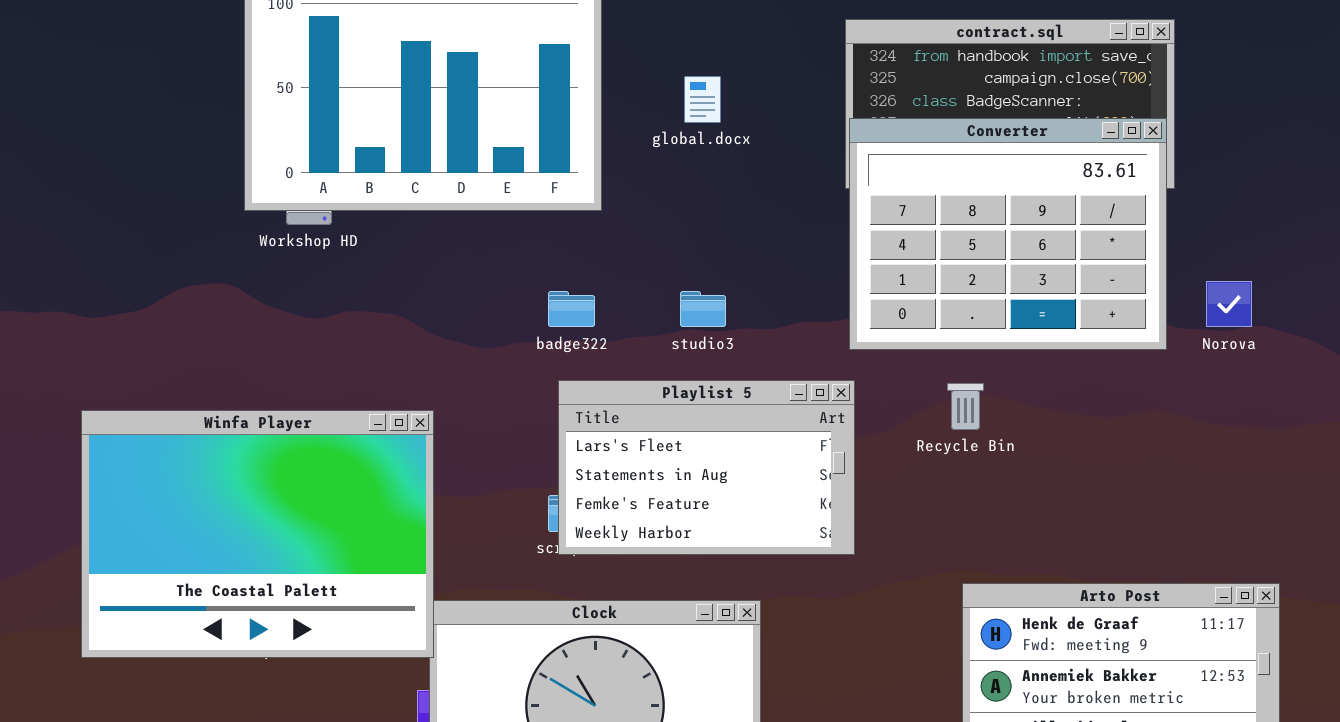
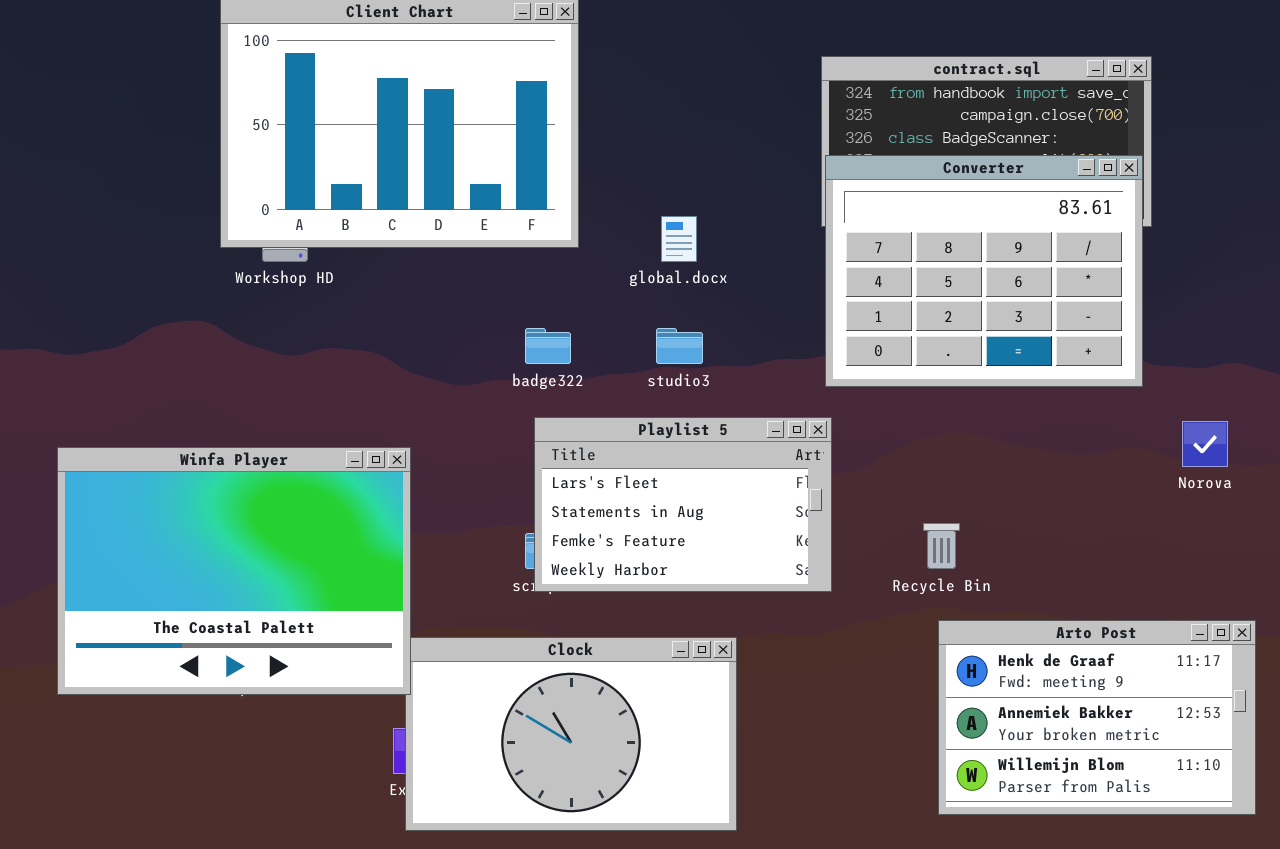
global.docx: [684,76,721,123] -> [661,216,697,262], moved
Norova: [1206,281,1252,327] -> [1182,421,1228,467], moved
Recycle Bin: [947,383,984,430] -> [923,523,960,569], moved

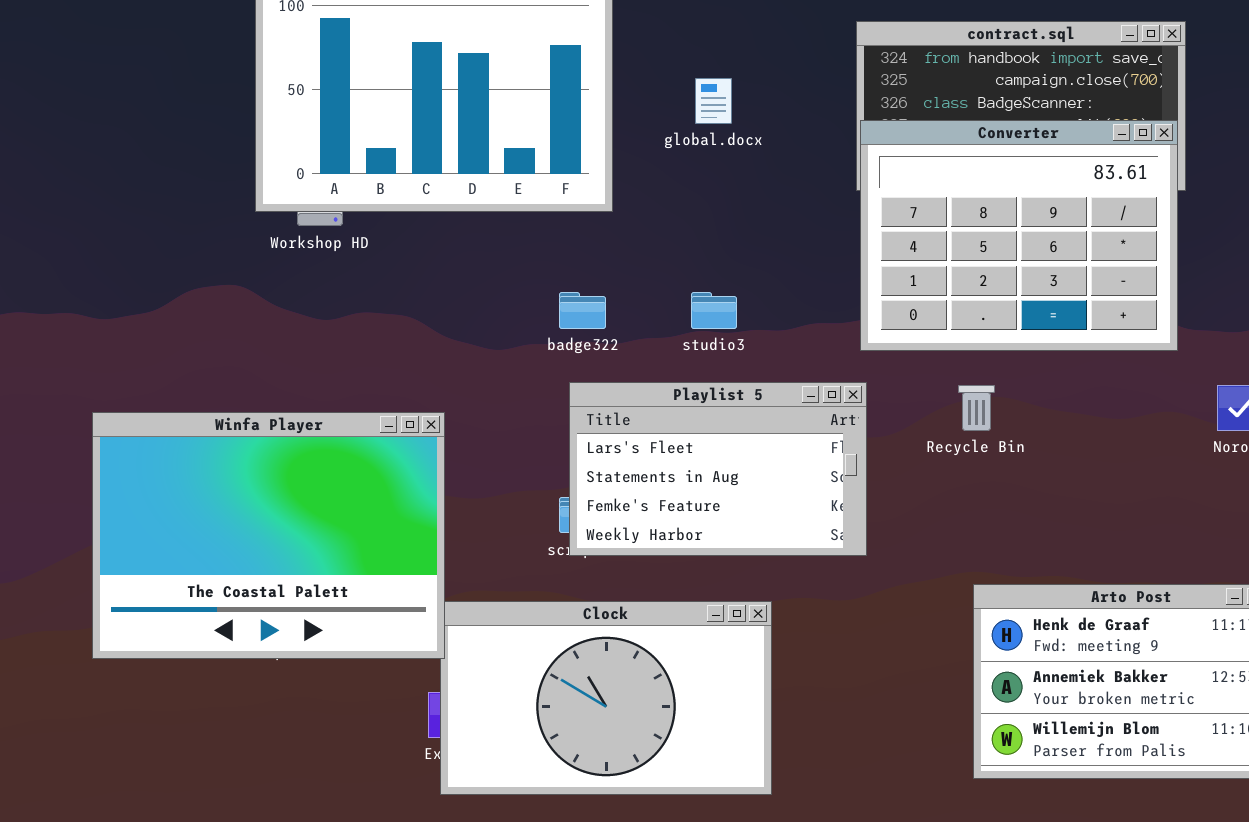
global.docx: [661,216,697,262] -> [695,78,732,124], moved
Recycle Bin: [923,523,960,569] -> [958,385,995,431], moved

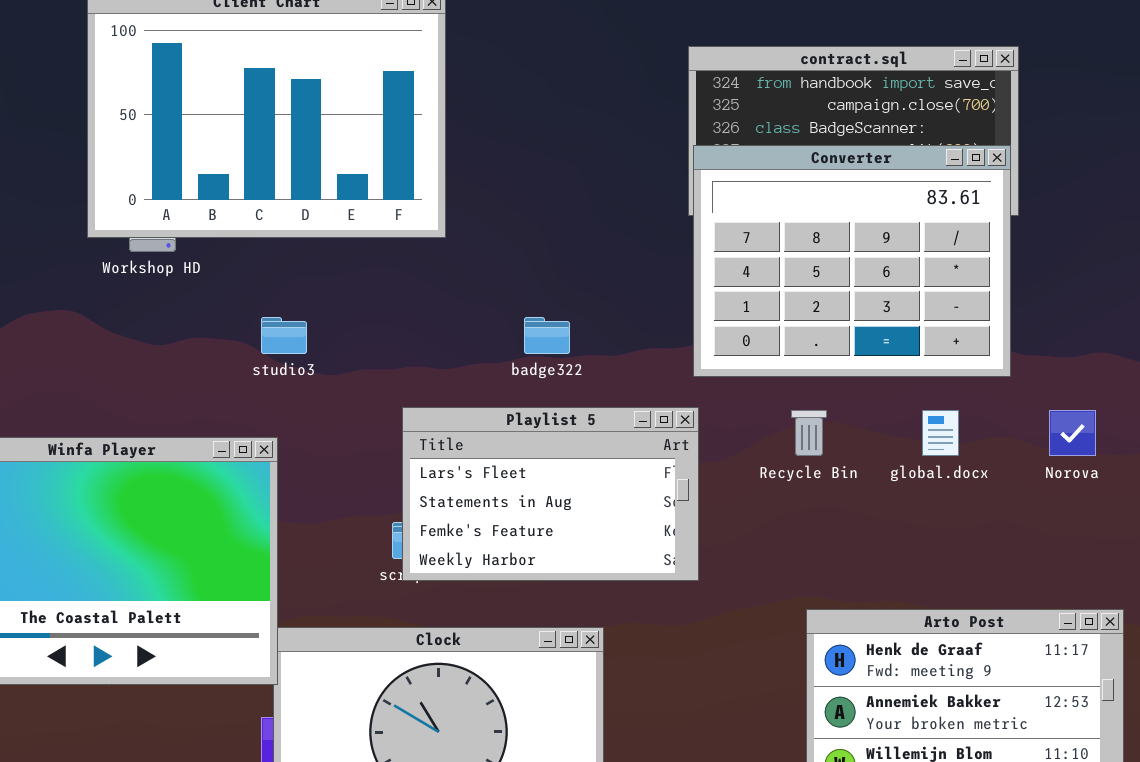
global.docx: [695,78,732,124] -> [922,410,959,456], moved
badge322: [559,292,606,329] -> [524,317,570,354], moved
studio3: [691,292,737,329] -> [261,317,307,354], moved

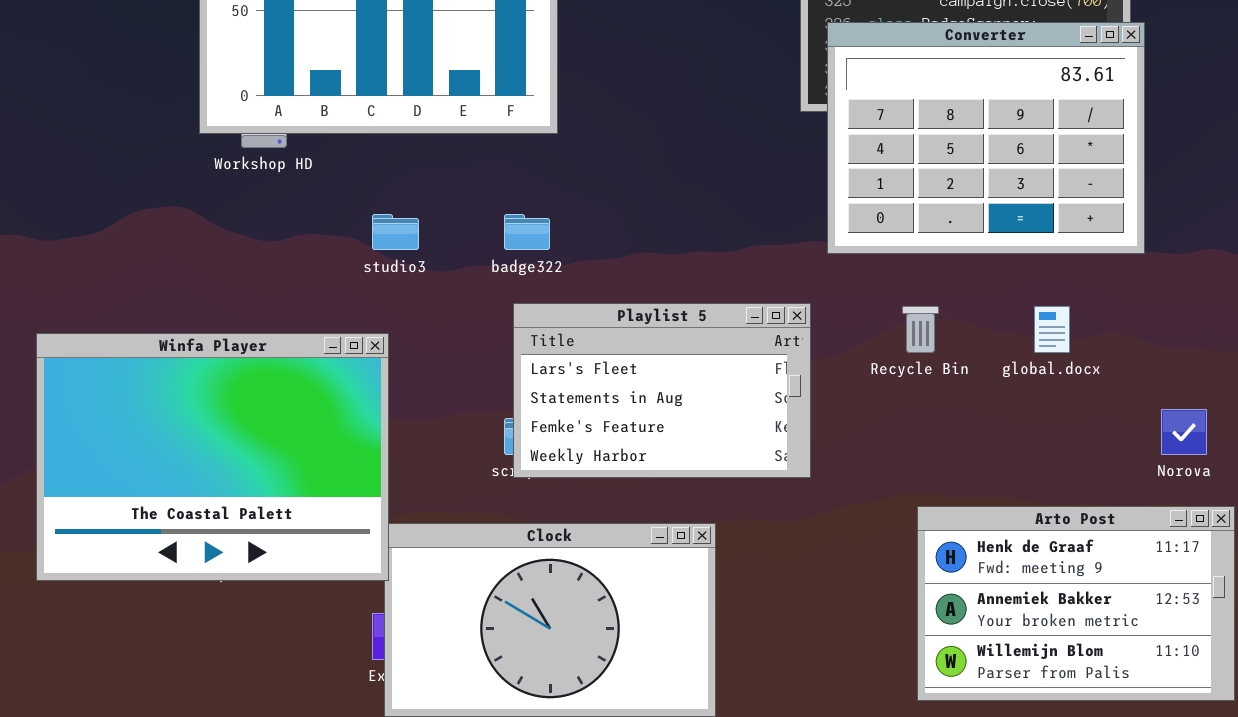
Converter: [693,145,1011,377] -> [827,22,1145,254], moved
badge322: [524,317,570,354] -> [504,214,550,250], moved
Norova: [1049,410,1096,456] -> [1161,409,1207,455], moved

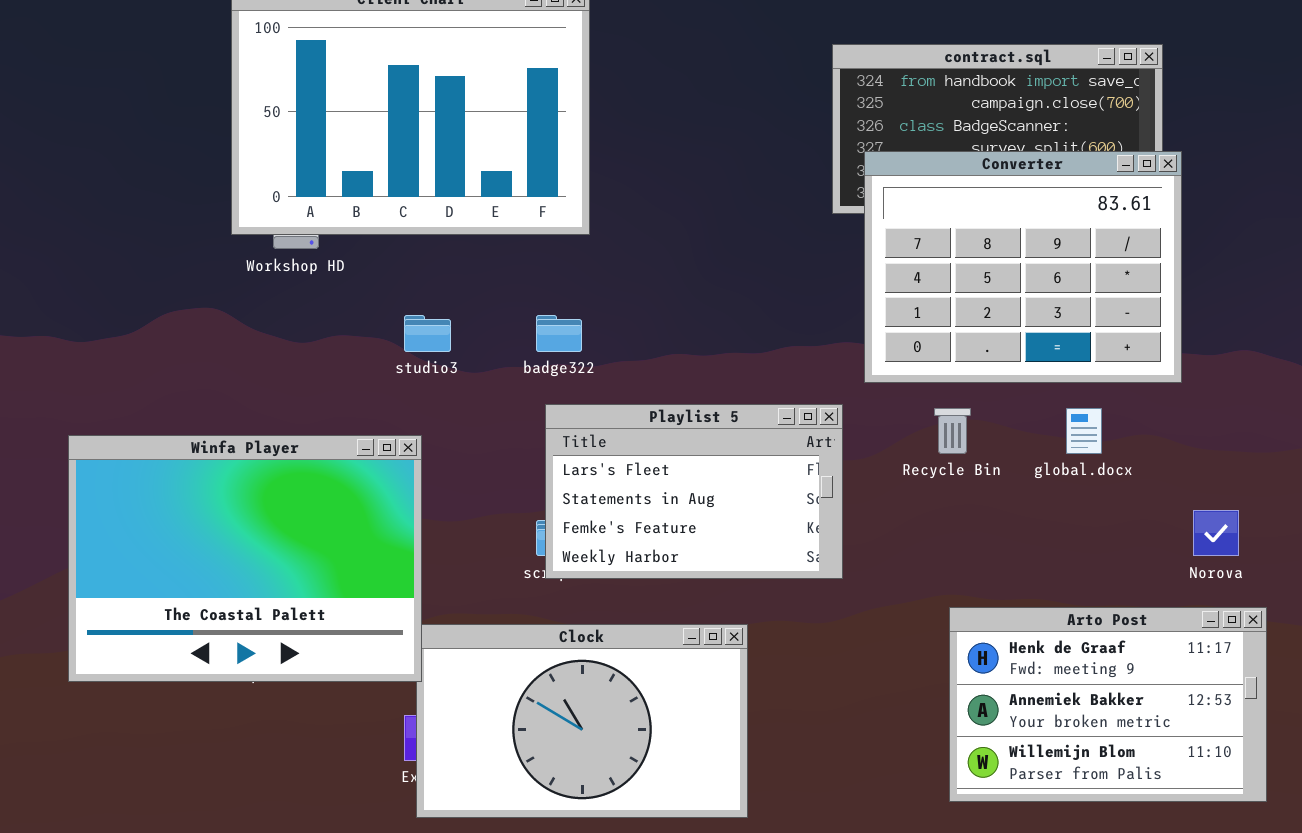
Converter: [827,22,1145,254] -> [864,151,1182,383], moved

